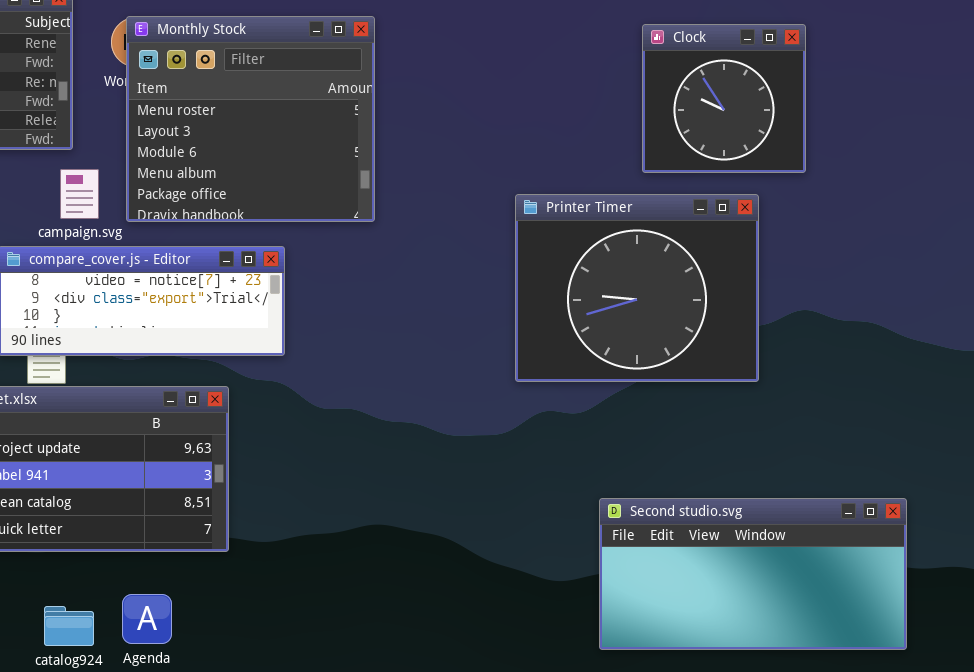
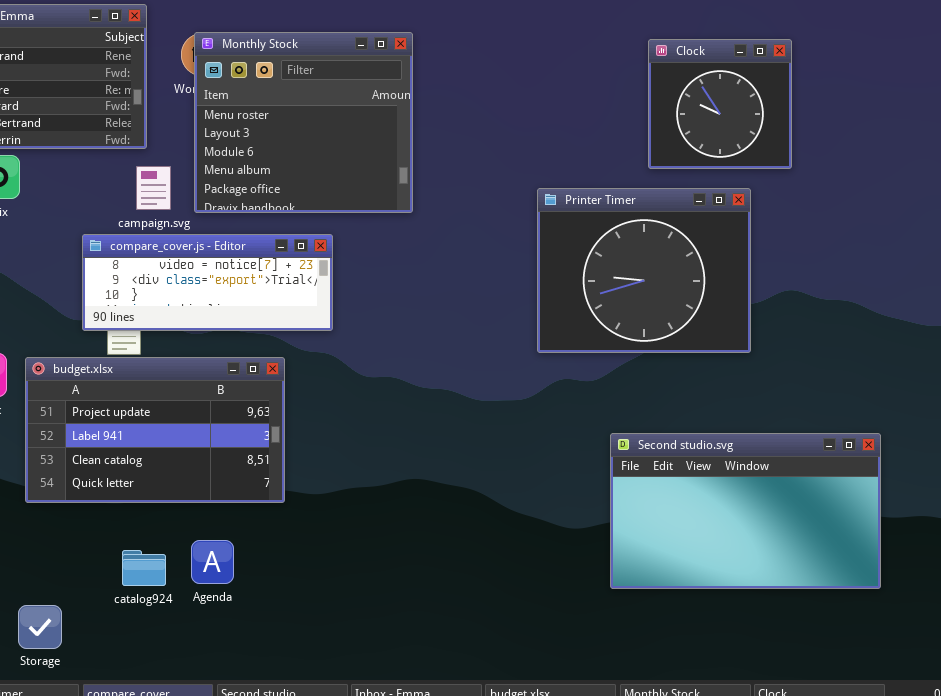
Second studio.svg: [599,498,907,650] -> [610,433,881,589], resized

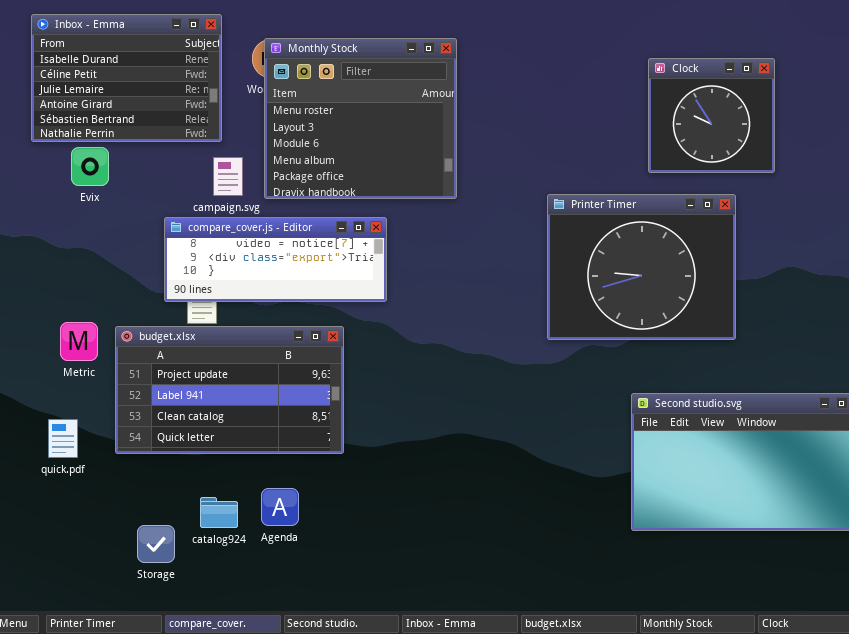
Clock: [648,39,792,169] -> [648,58,775,173], moved
Printer Timer: [537,188,751,353] -> [547,194,736,340], moved
Storage: [18,605,62,649] -> [137,525,175,563], moved

